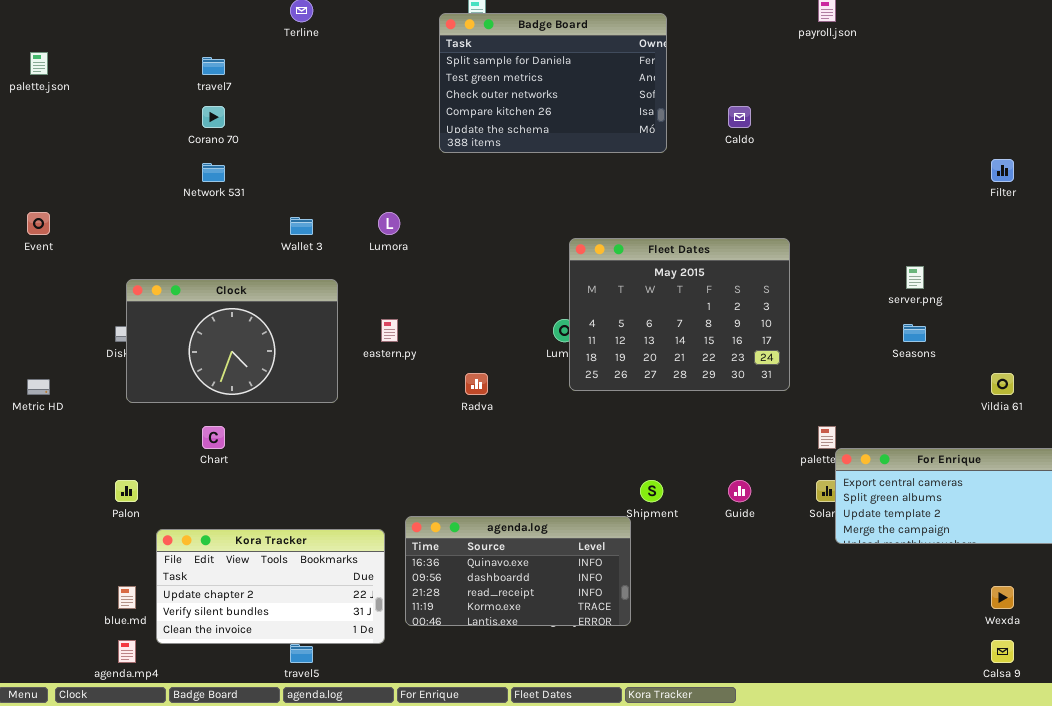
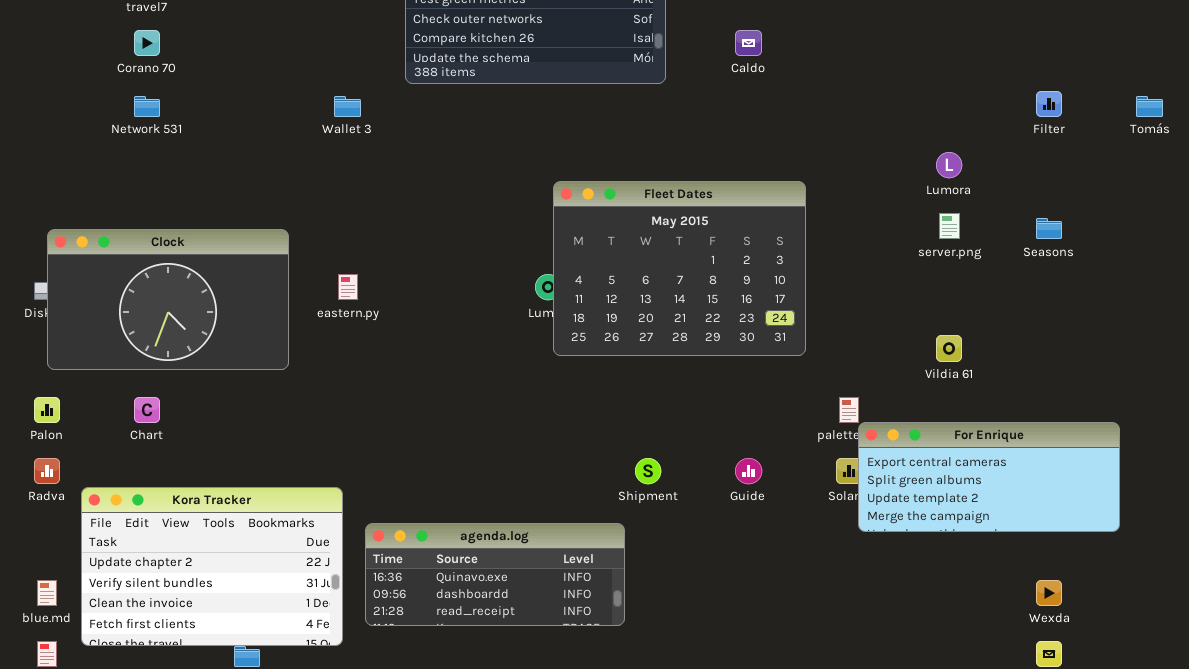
Lumora: [378,212,400,235] -> [936,152,962,178], moved
Wallet 3: [290,217,313,235] -> [334,96,361,117], moved
Seasons: [903,324,926,342] -> [1036,218,1062,239], moved
Radva: [465,373,488,395] -> [34,458,60,484], moved
Vildia 61: [991,373,1014,395] -> [936,335,962,362], moved
Palon: [115,480,138,502] -> [34,397,60,423], moved
agenda.log: [405,516,631,626] -> [365,523,625,626], resized
Kora Tracker: [156,529,385,644] -> [81,487,343,646], resized

